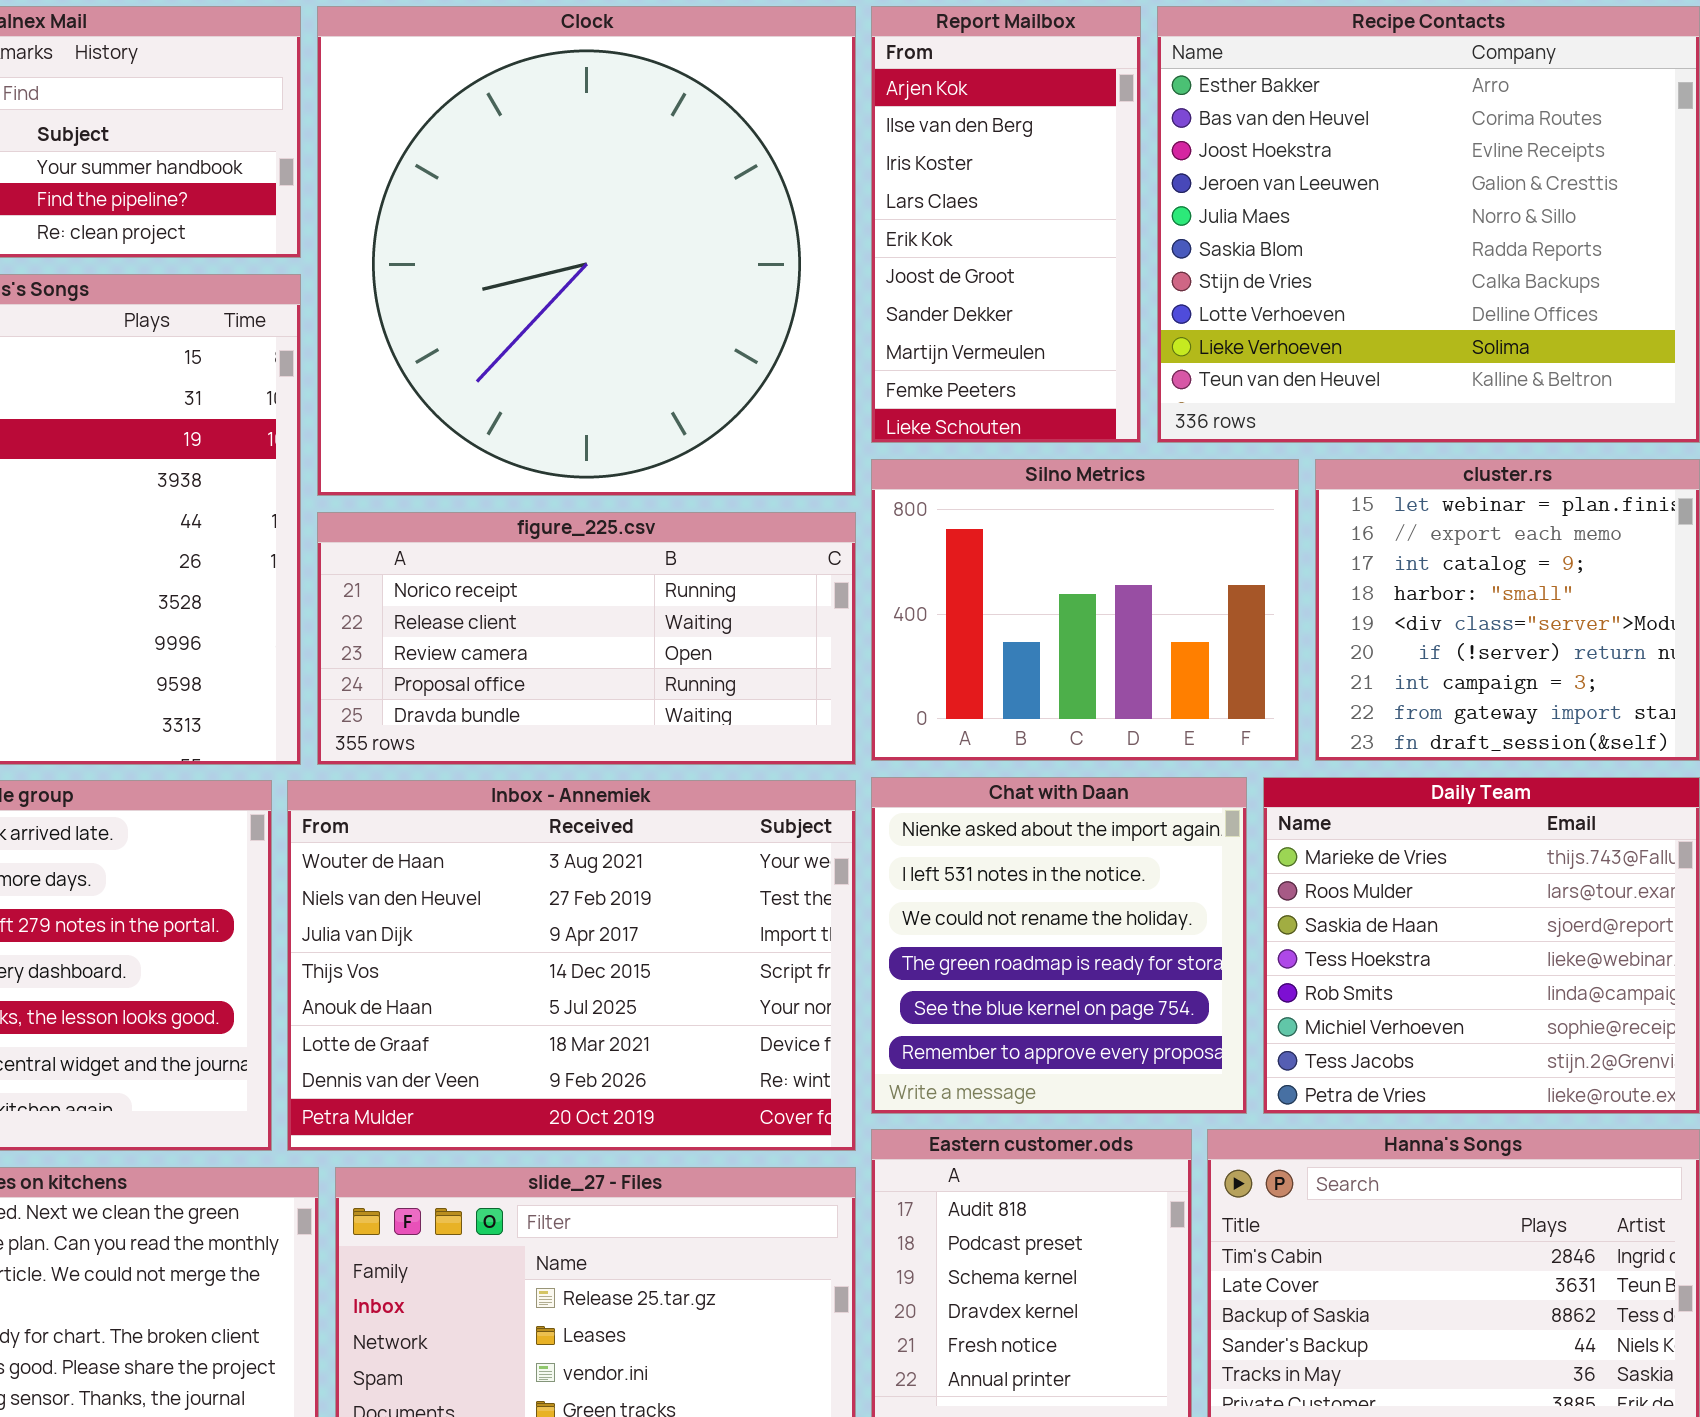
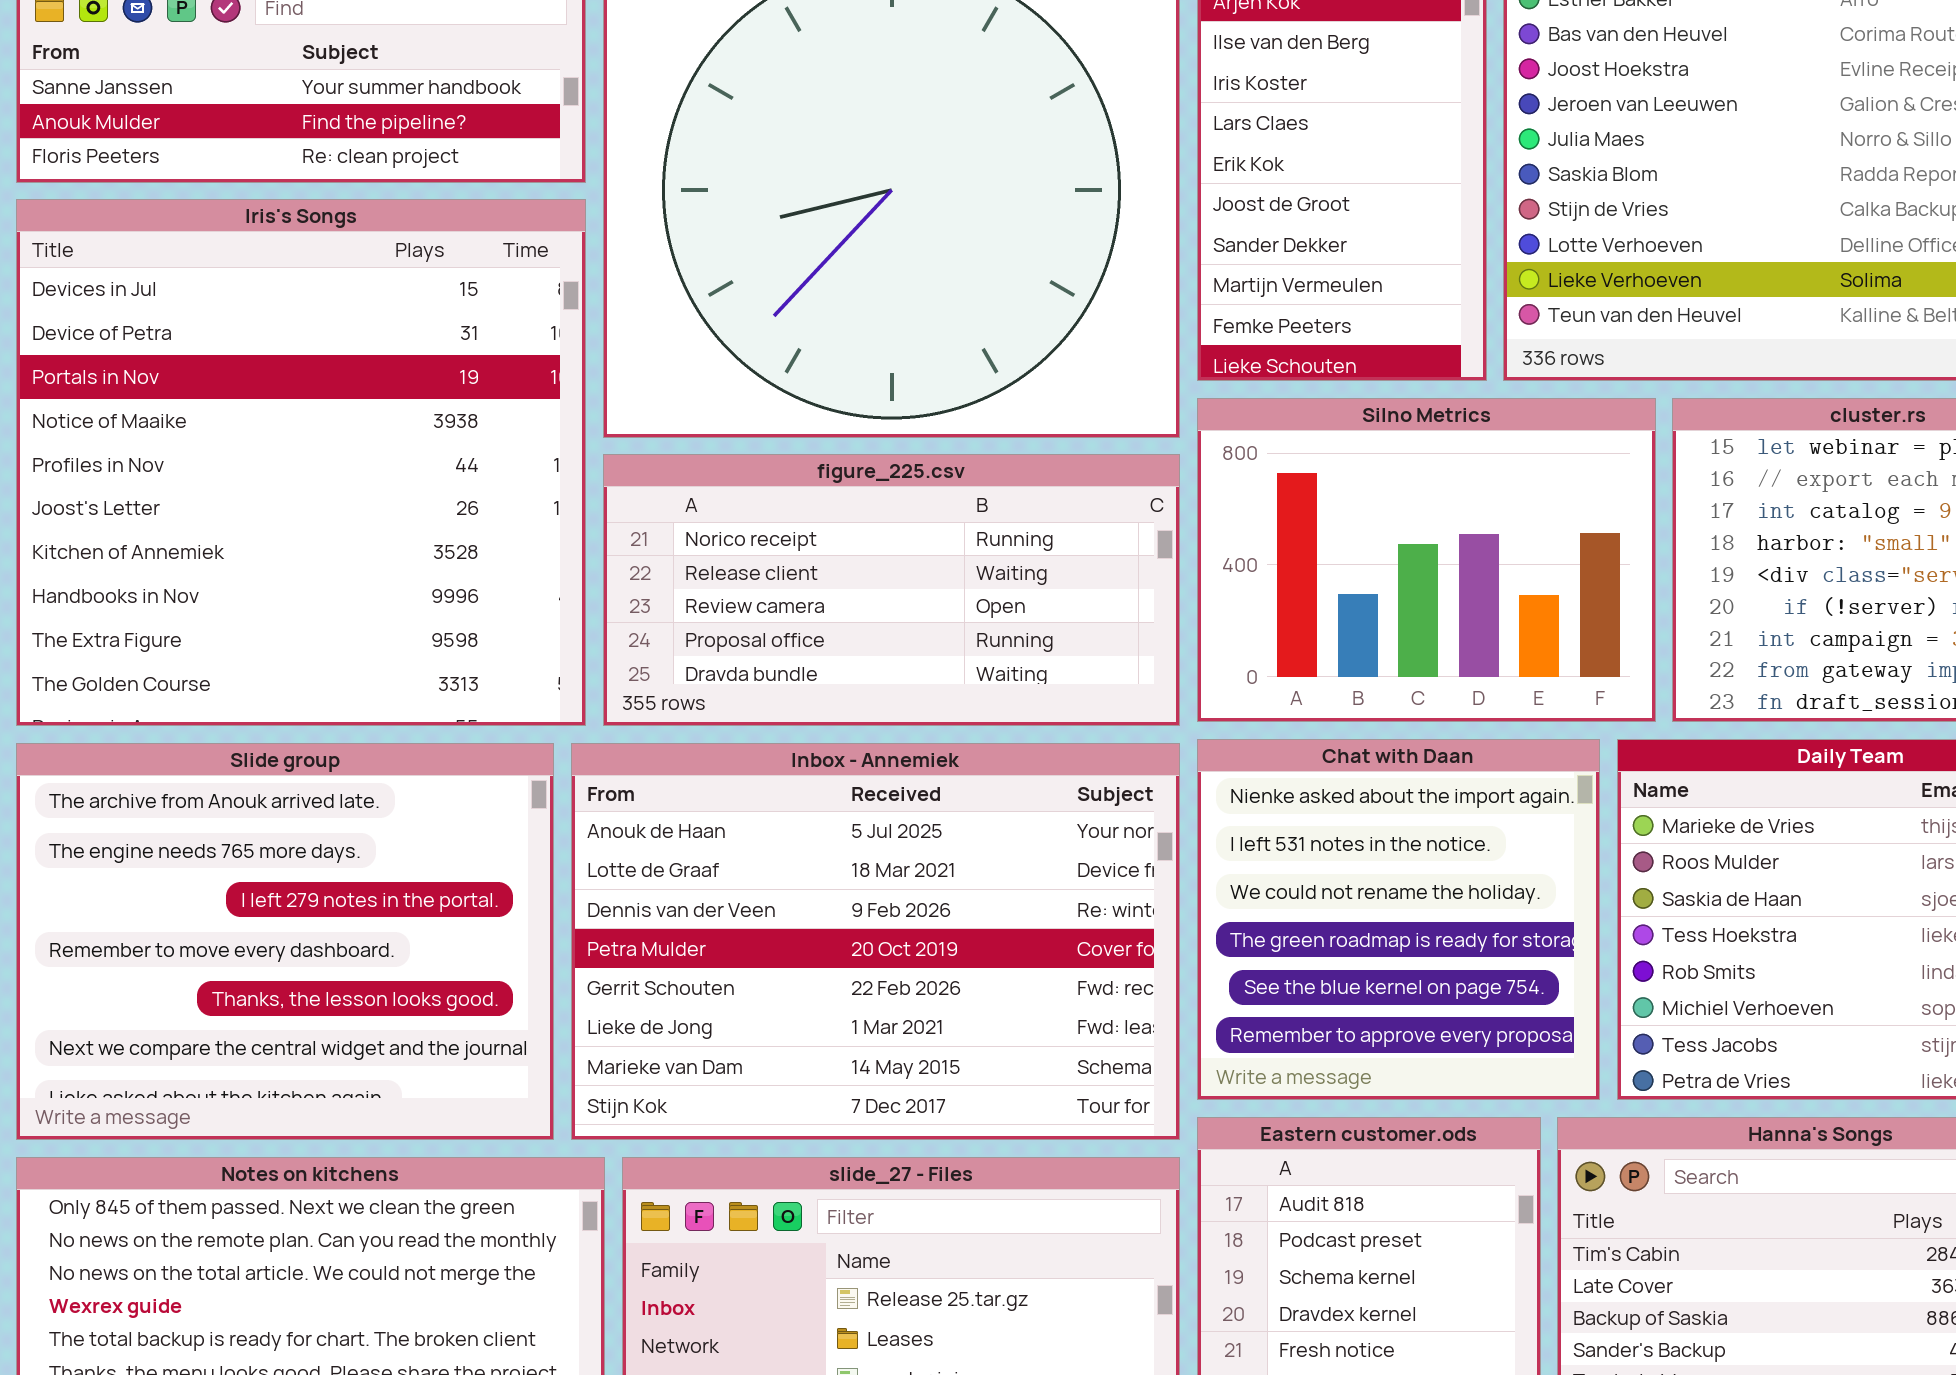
Inbox - Annemiek: [287,780,856,1151] -> [571,743,1180,1140], scrolled down 4 rows

